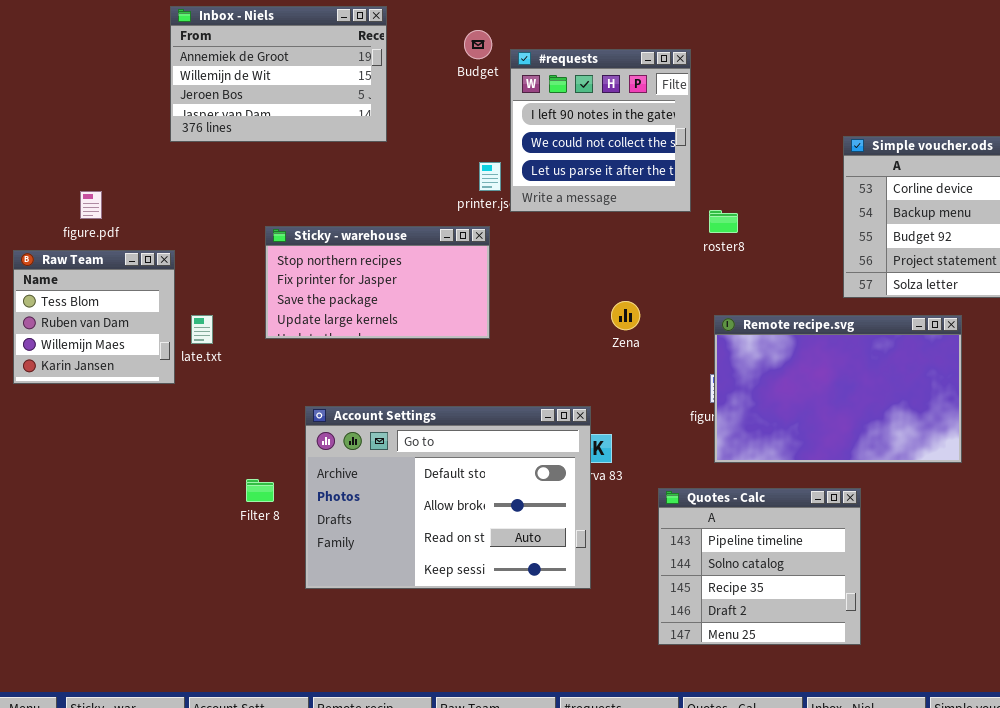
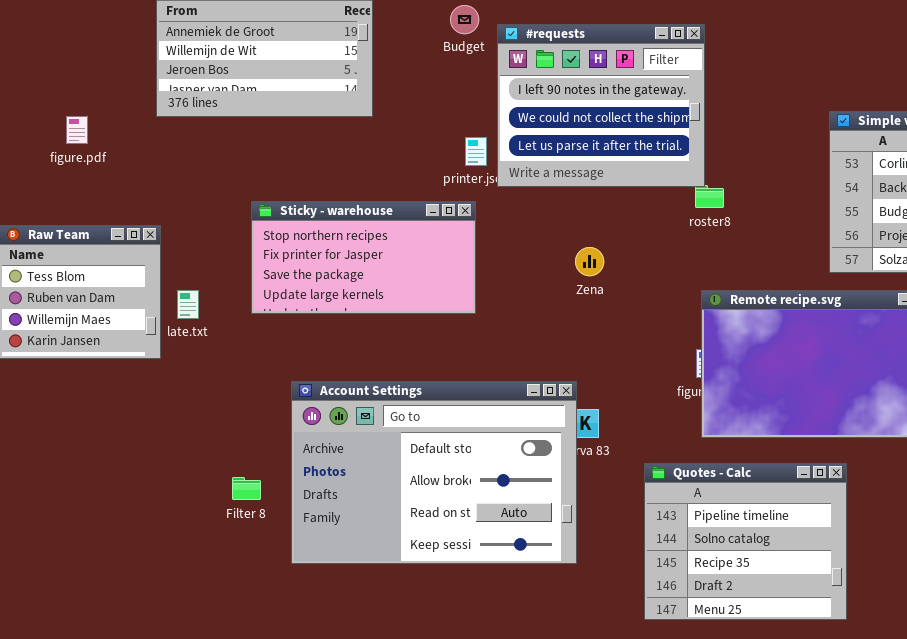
#requests: [510,49,691,212] -> [497,24,705,187], resized
figure.pdf: [80,191,102,219] -> [66,116,88,144], moved
Zena: [611,301,640,330] -> [575,247,604,276], moved
Filter 8: [246,479,274,502] -> [232,477,261,500], moved

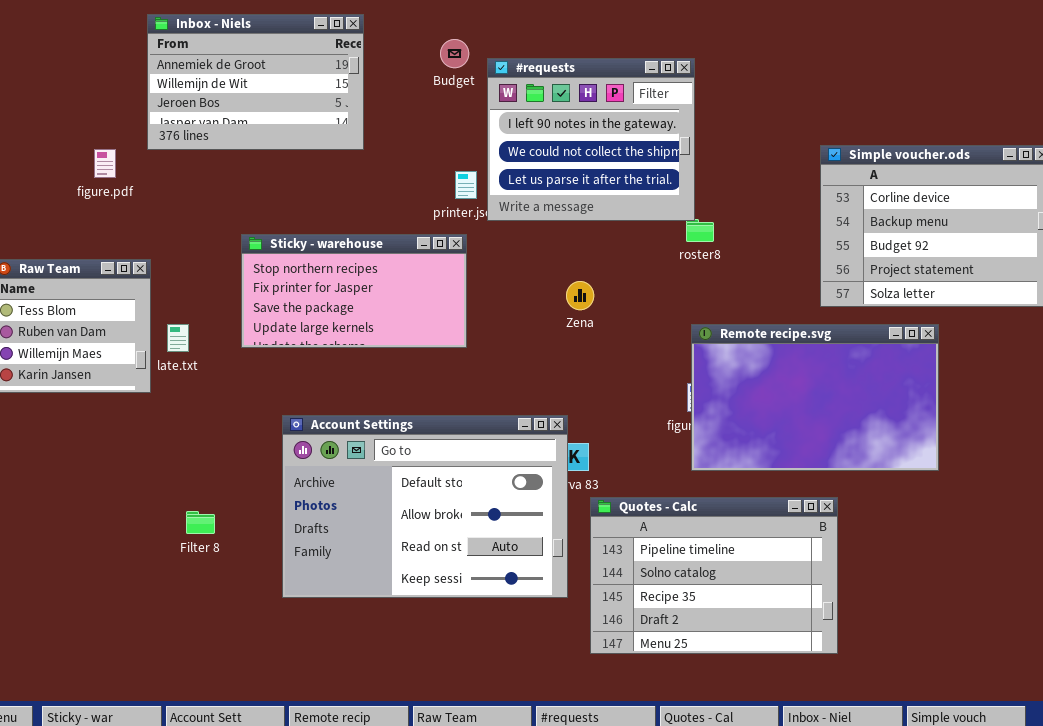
figure.pdf: [66,116,88,144] -> [94,149,116,178], moved
Quotes - Calc: [644,463,847,620] -> [590,497,838,654], resized
Filter 8: [232,477,261,500] -> [186,511,215,534], moved

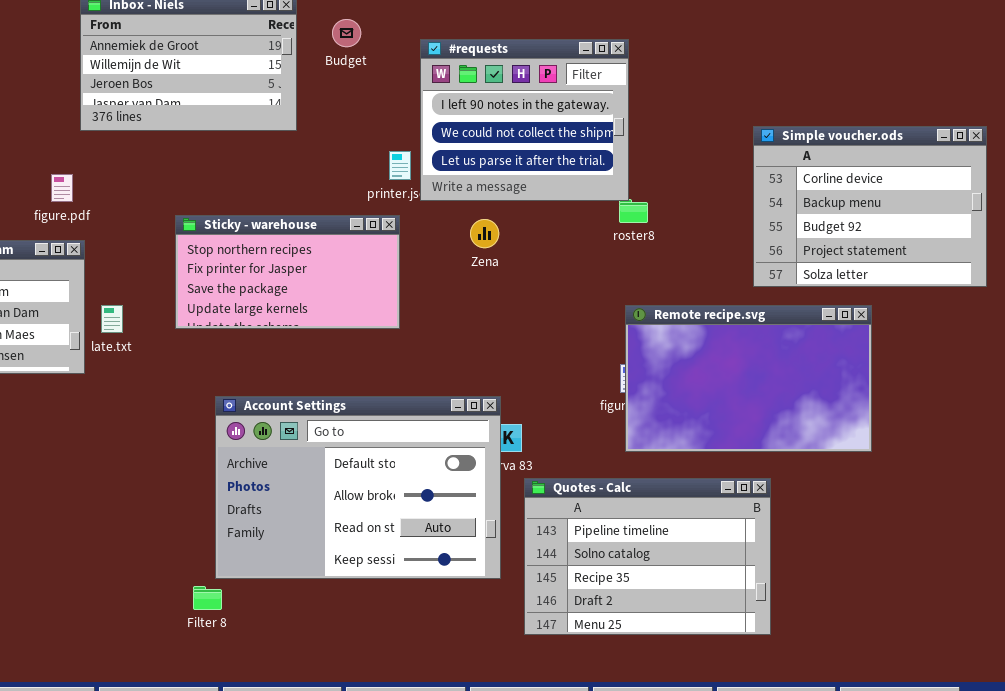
Budget: [440,39,469,68] -> [332,19,361,47], moved
figure.pdf: [94,149,116,178] -> [51,174,73,202], moved
Zena: [566,281,594,310] -> [470,219,499,248], moved
Filter 8: [186,511,215,534] -> [193,586,222,610], moved

